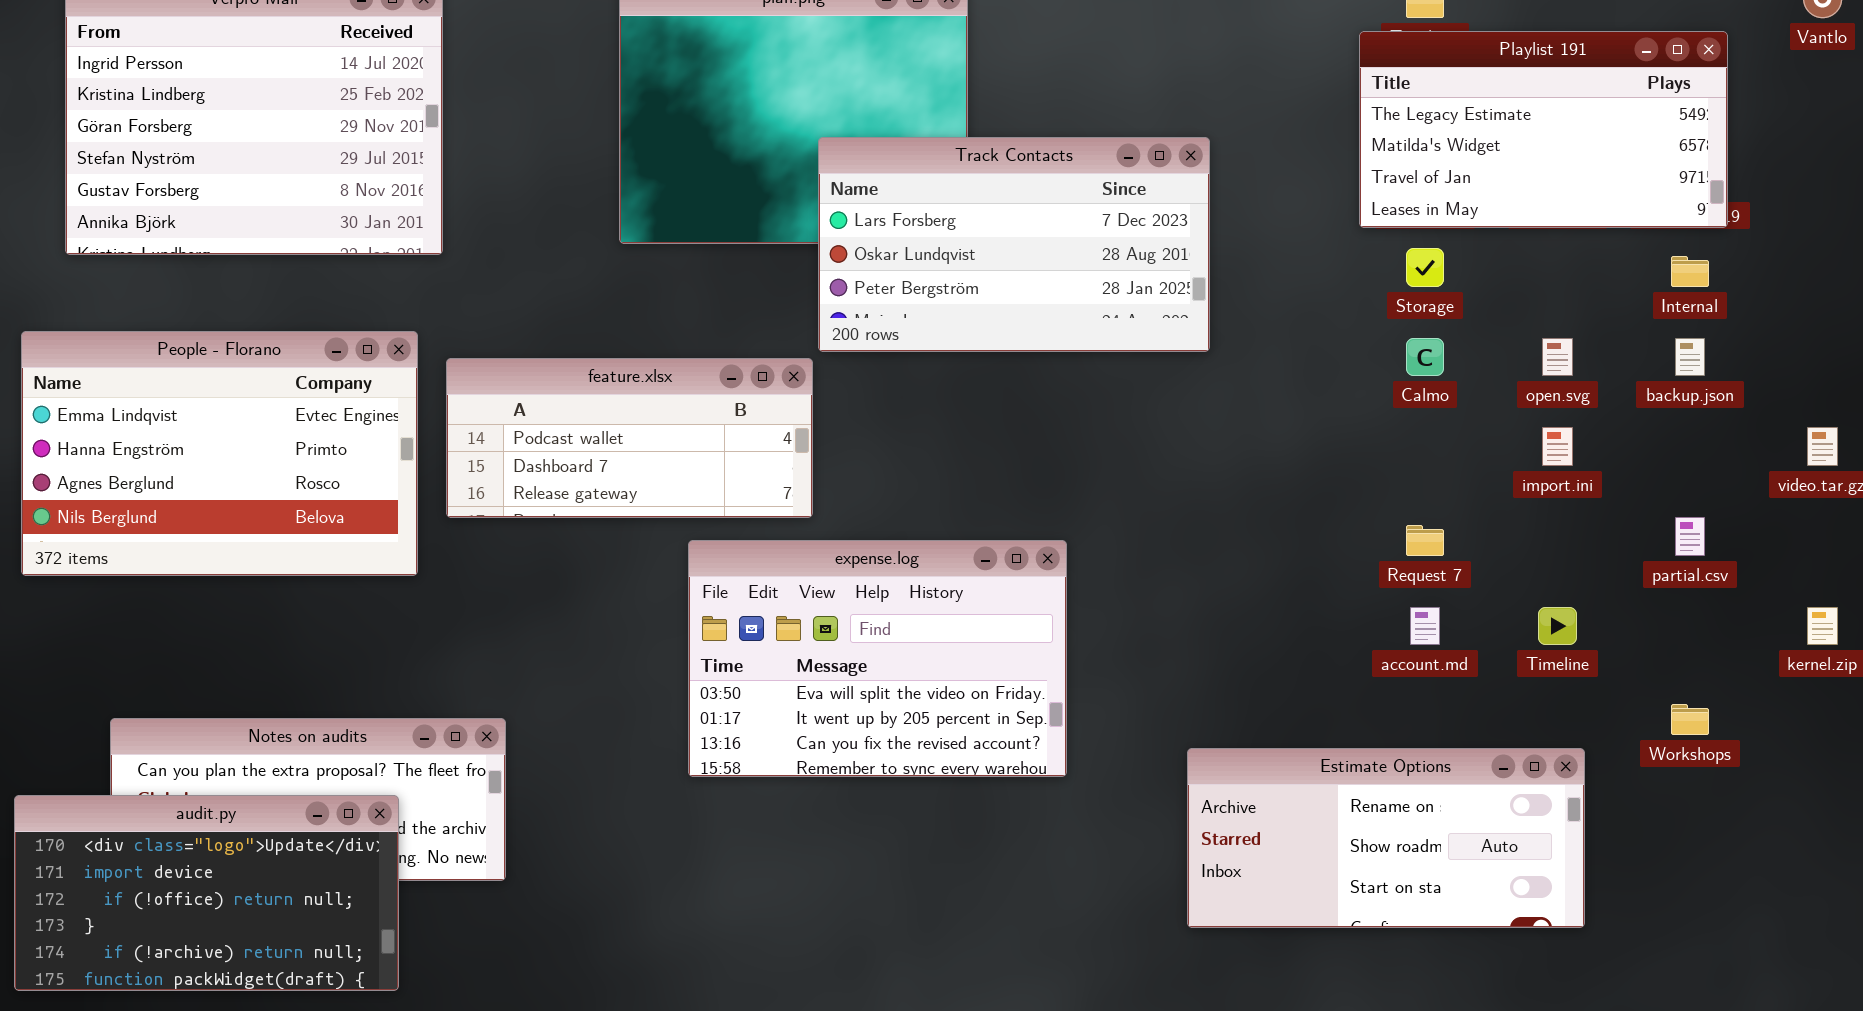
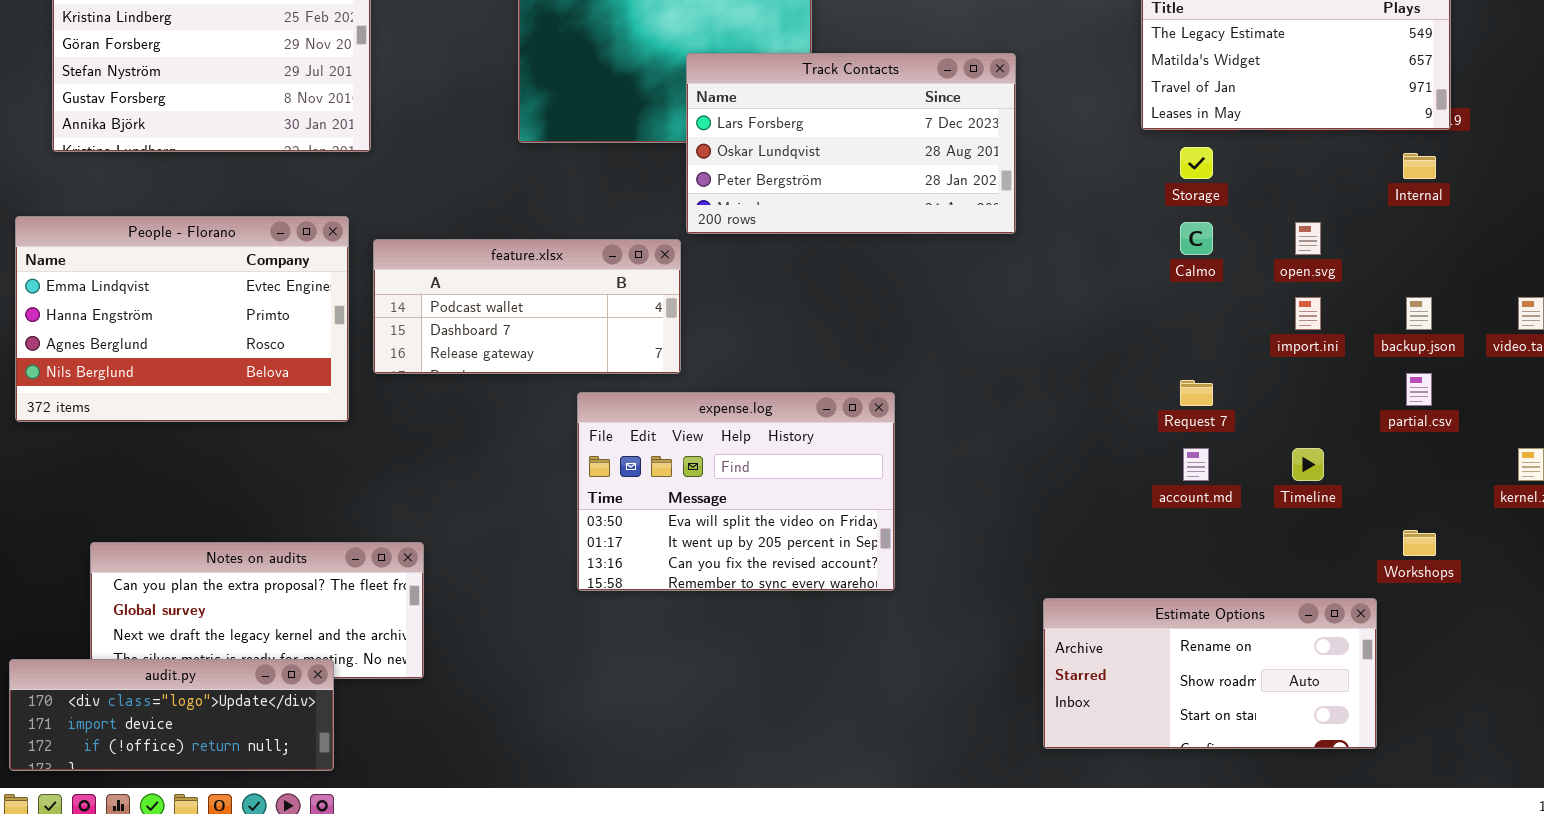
backup.json: [1675,338,1705,376] -> [1406,297,1432,330], moved
Estimate Options: [1187,748,1585,928] -> [1043,598,1377,749], moved
audit.py: [14,795,399,991] -> [9,659,334,771], resized

